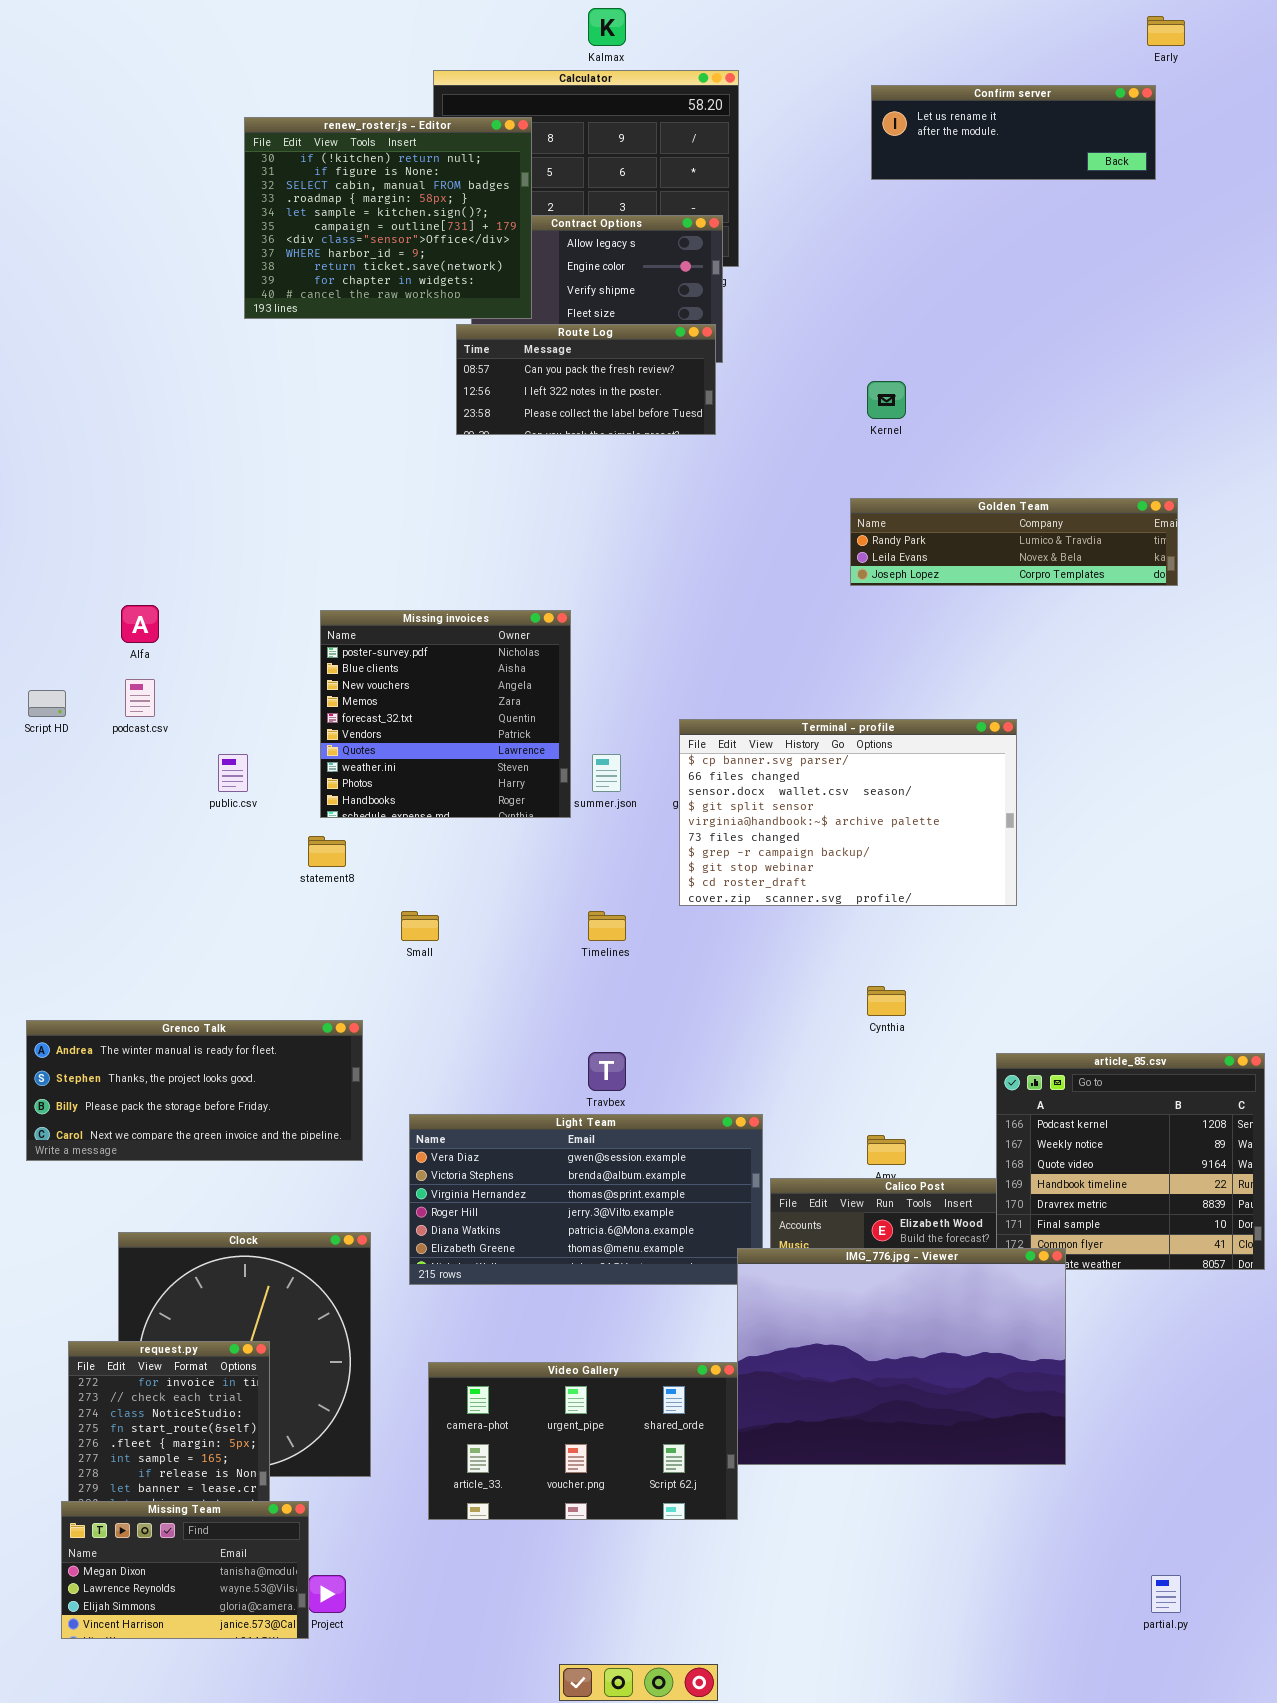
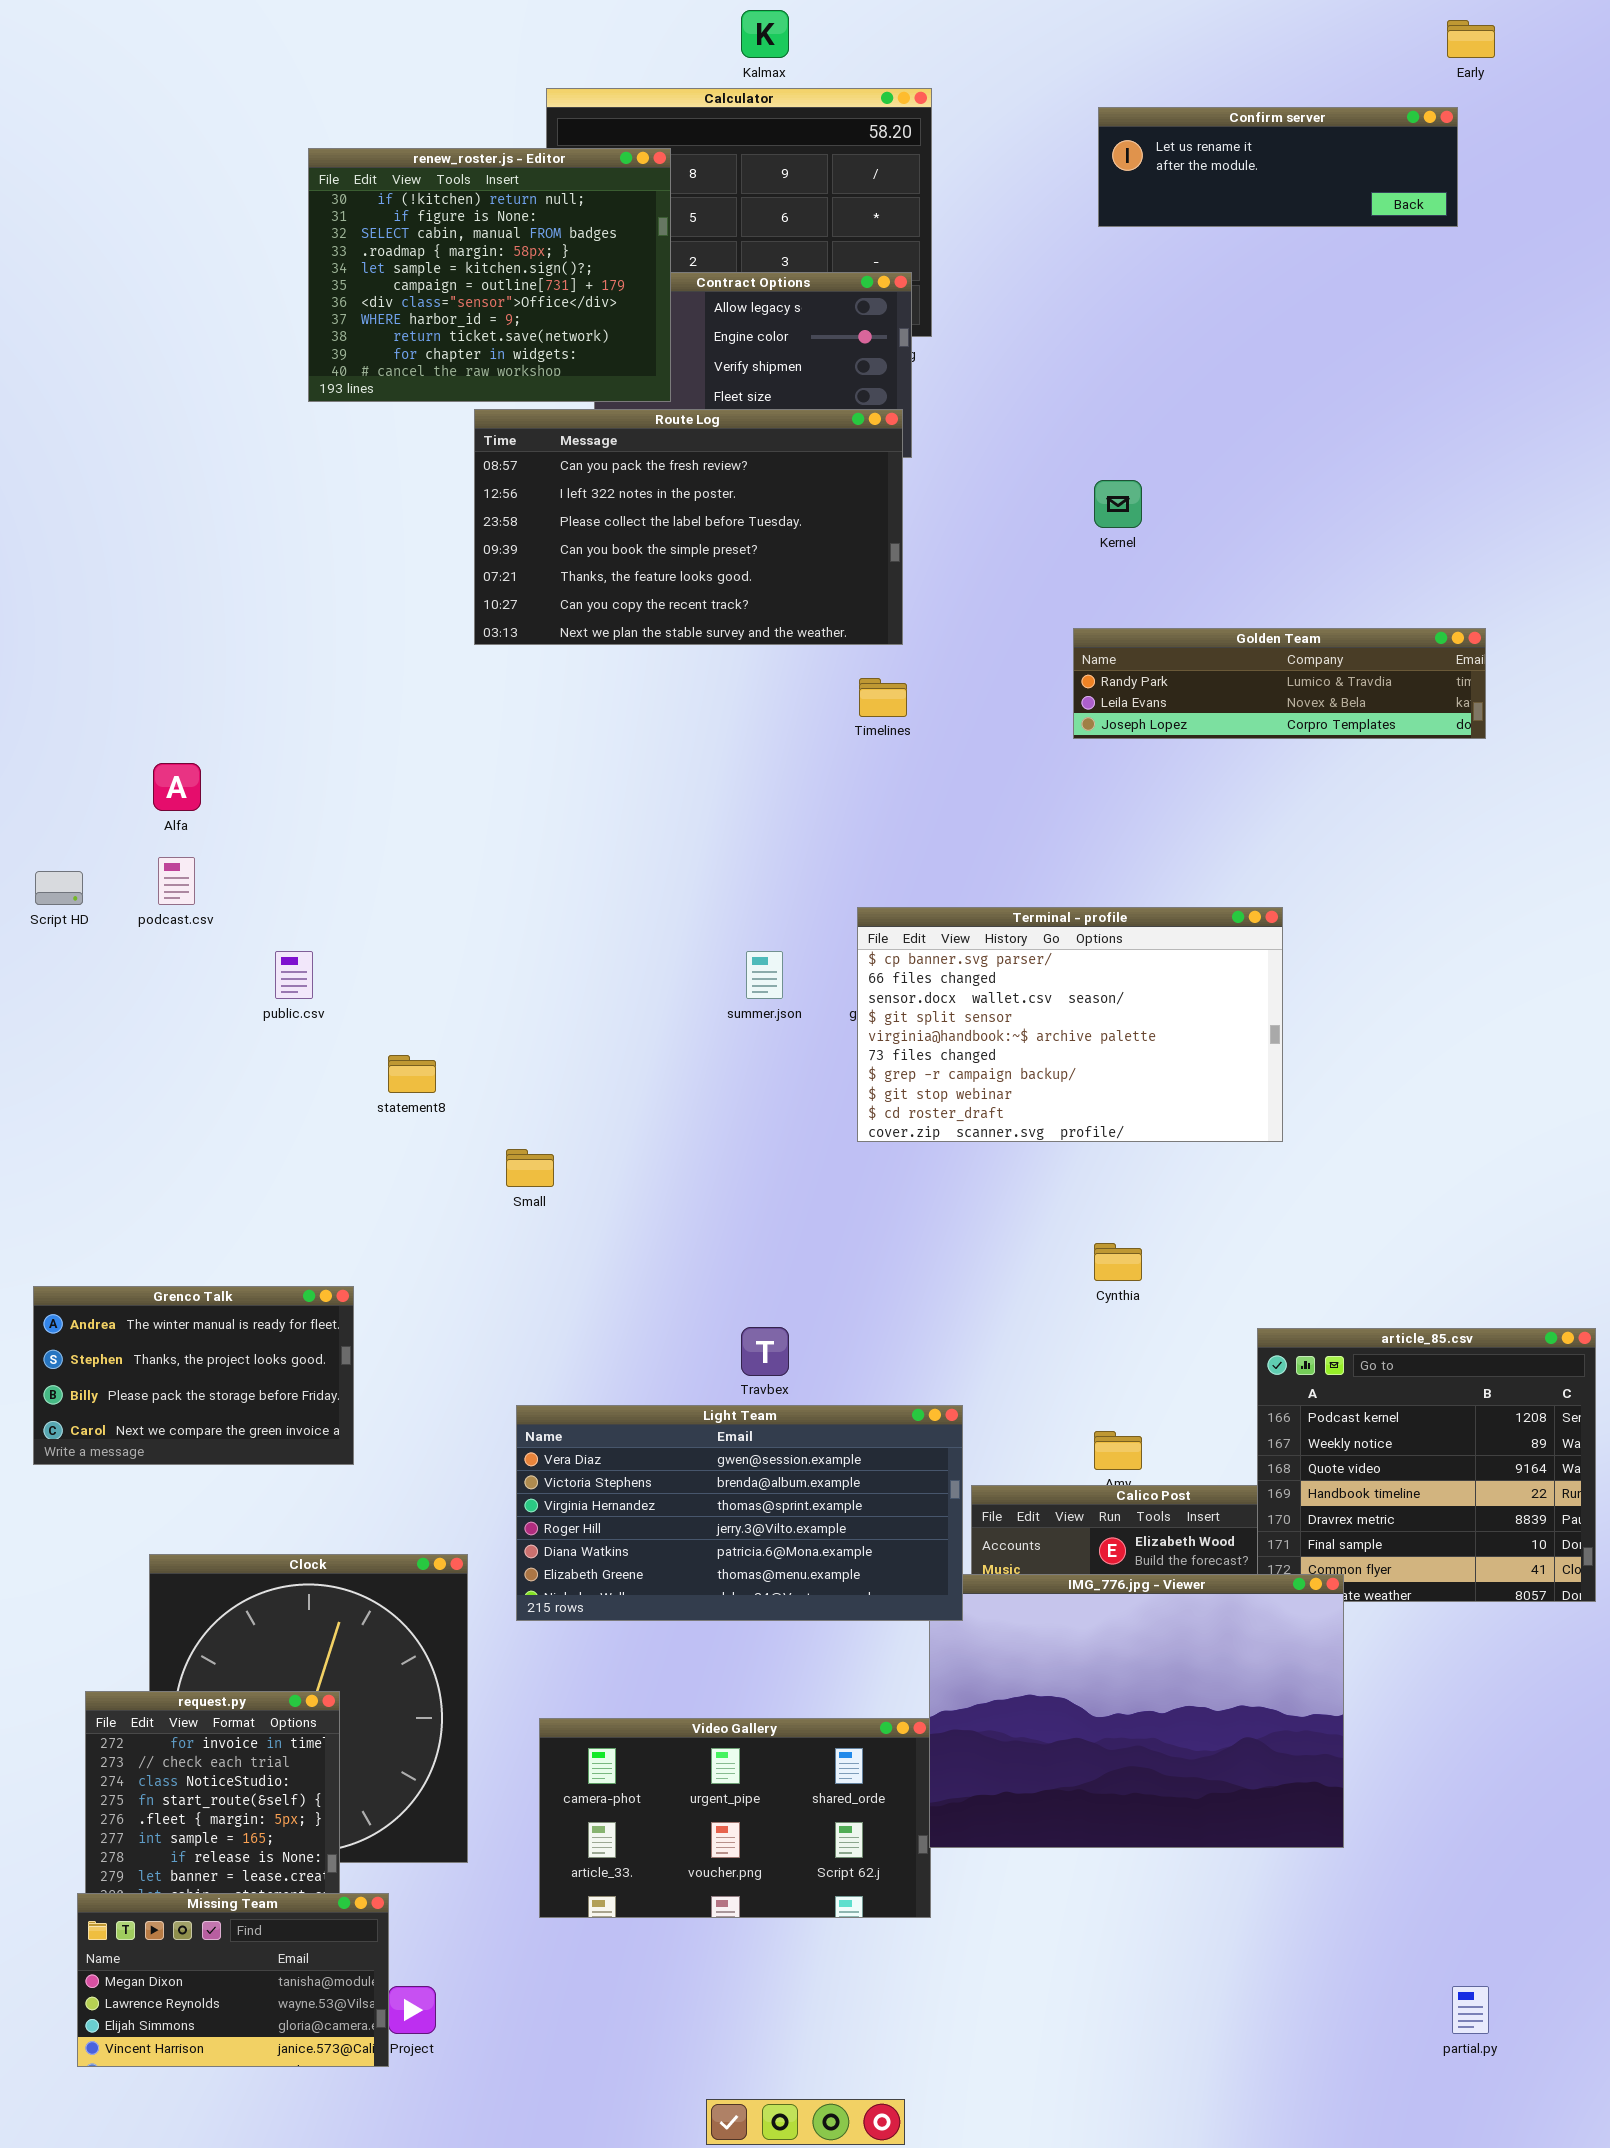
Route Log: [456,324,716,435] -> [474,409,903,645], resized
Missing invoices: [320,610,571,818] -> none, closed
Timelines: [588,911,626,941] -> [859,678,907,717], moved
Grenco Talk: [26,1020,363,1161] -> [33,1286,354,1465], resized
Light Team: [409,1114,763,1285] -> [516,1405,963,1621], raised

